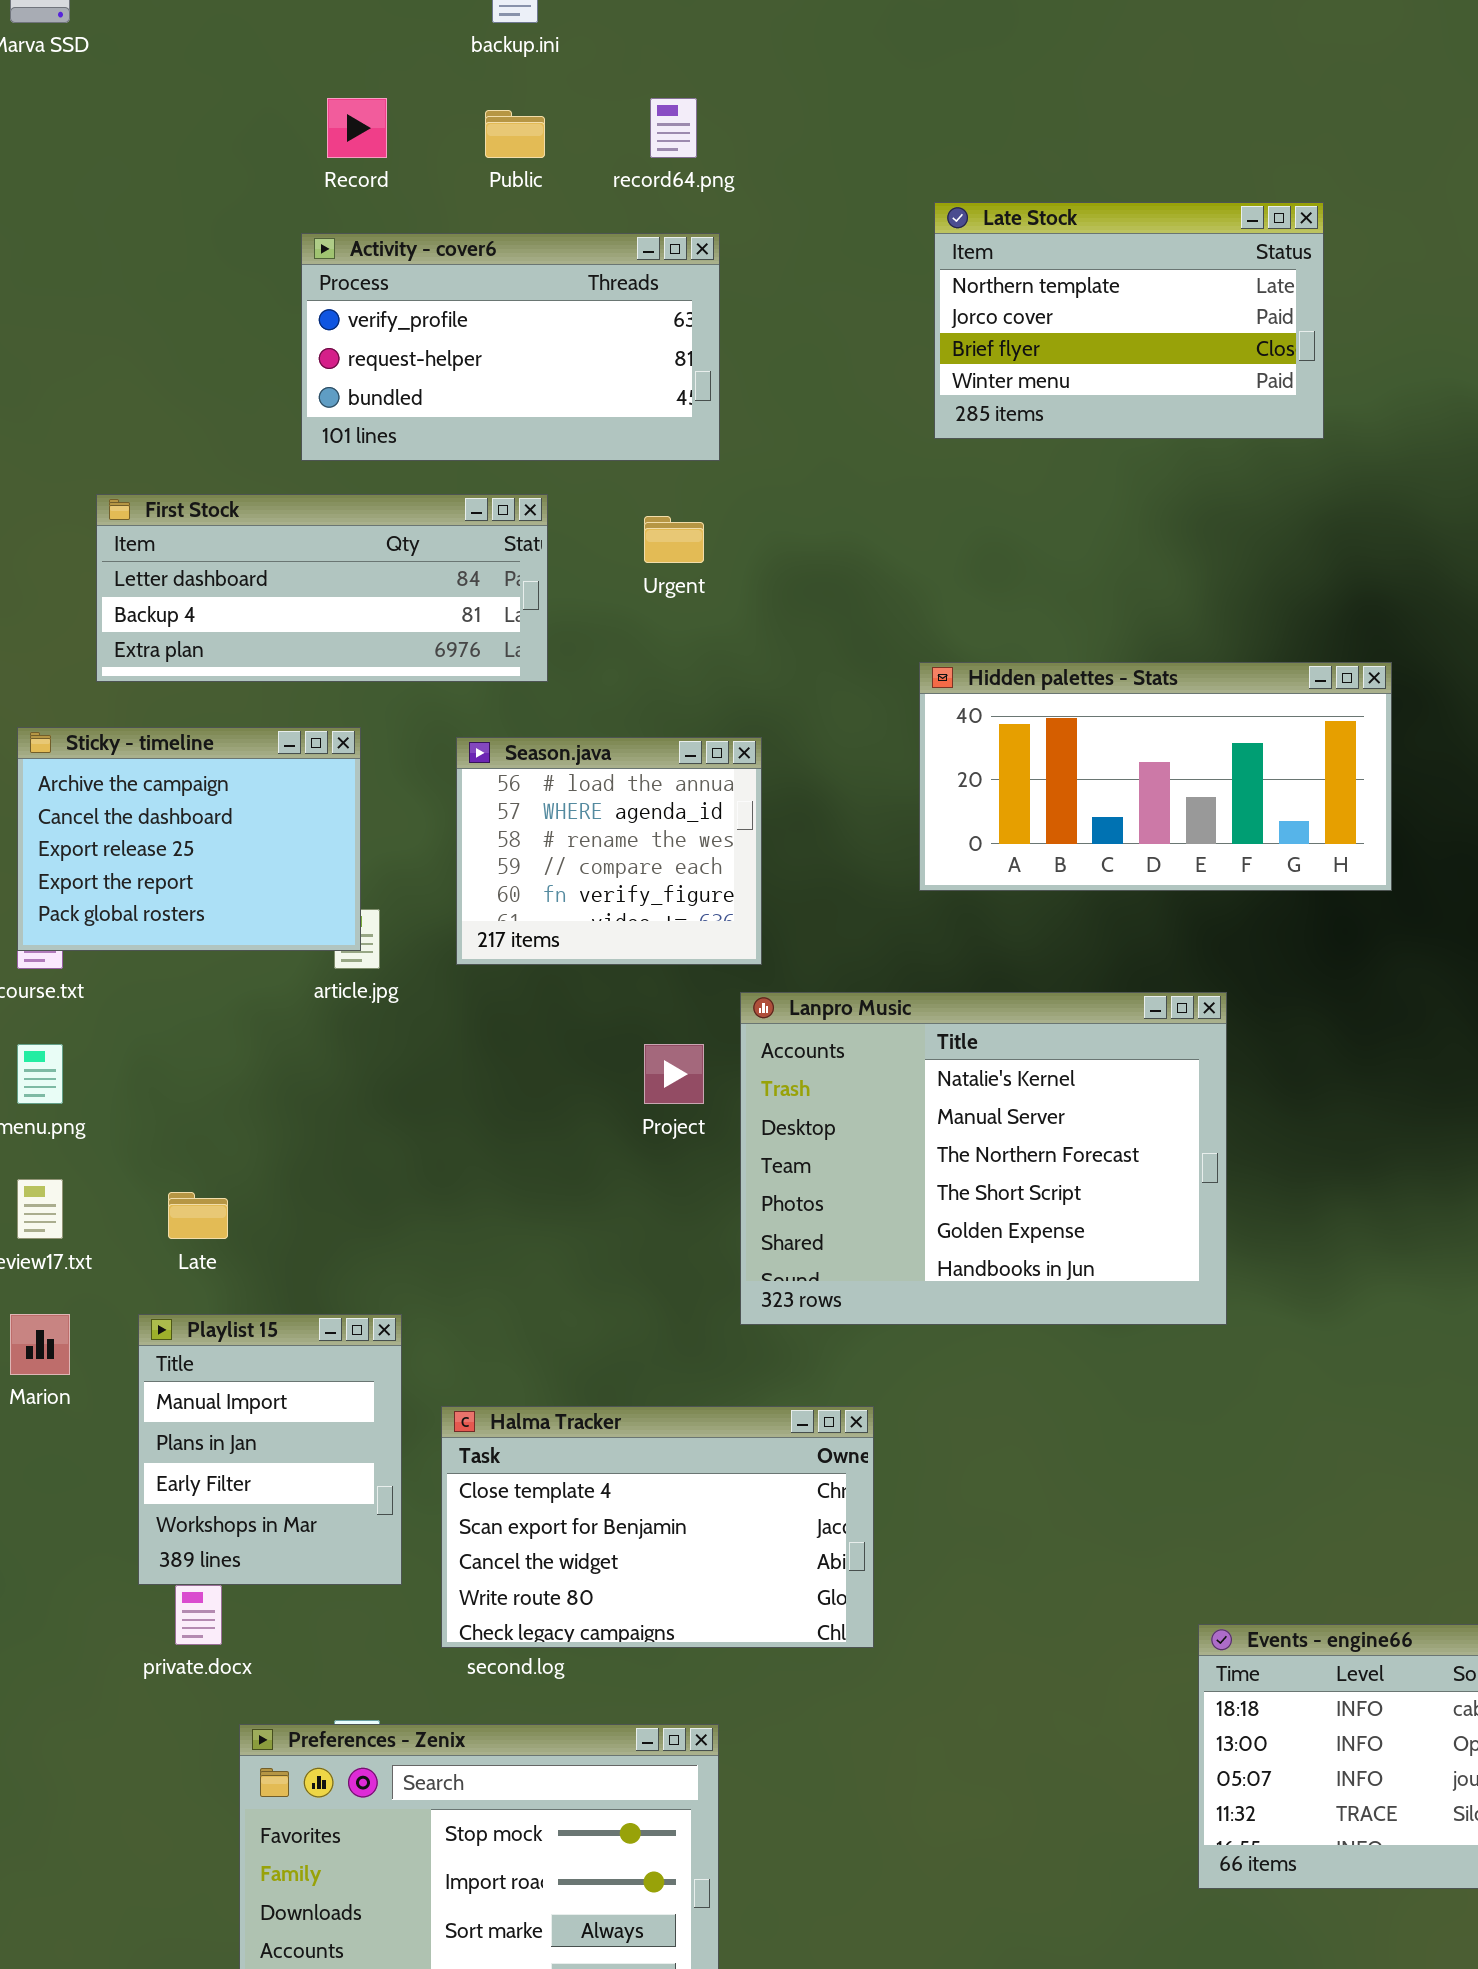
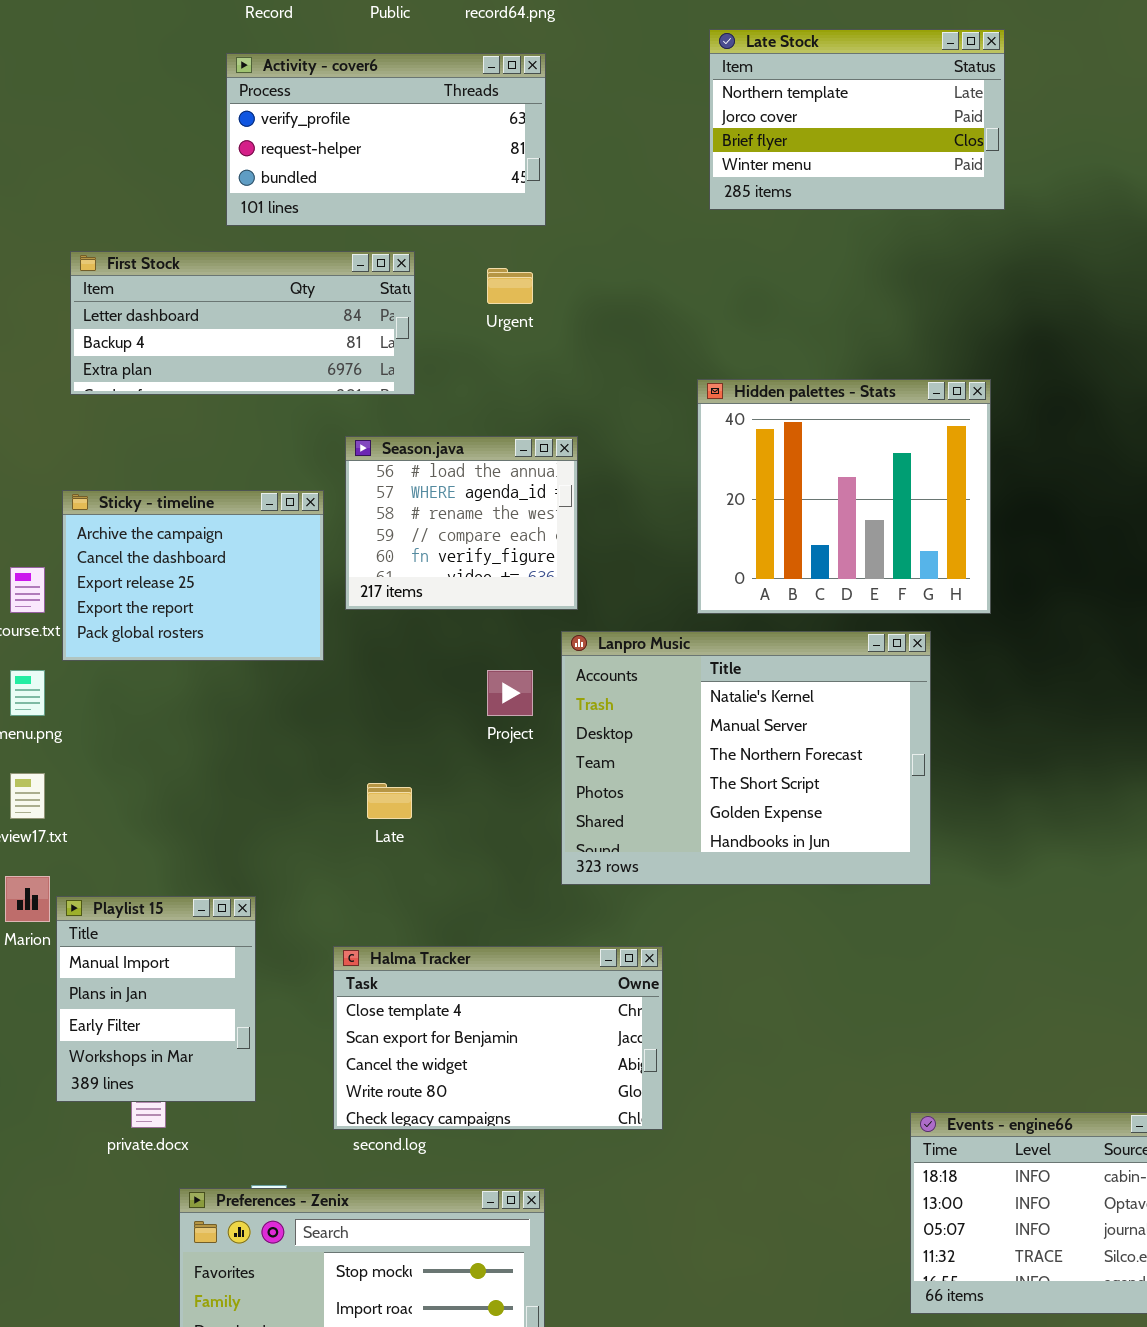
Hidden palettes - Stats: [919,662,1392,891] -> [697,379,991,614], resized
Sticky - timeline: [17,727,361,951] -> [62,490,324,661], moved
Late: [168,1192,228,1239] -> [367,783,412,819], moved
Playlist 15: [138,1314,402,1585] -> [56,896,256,1102], moved

